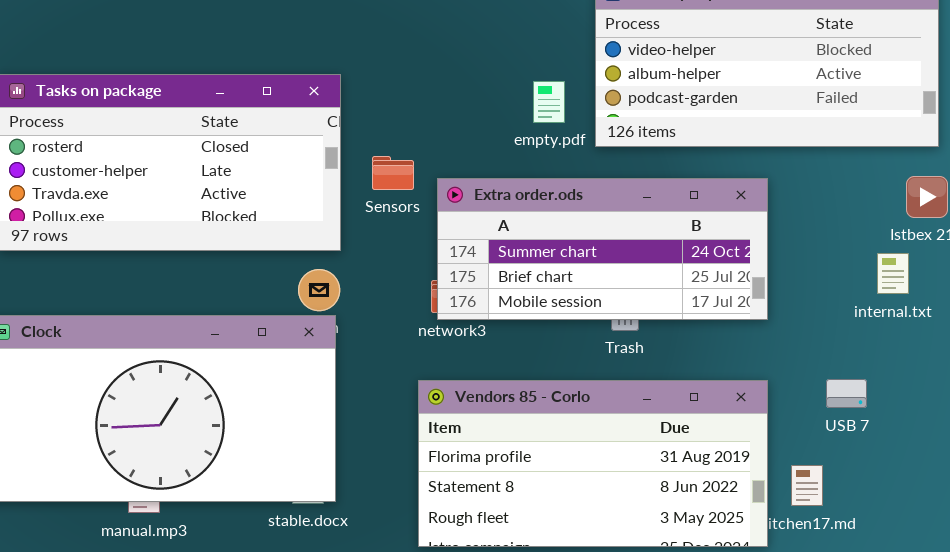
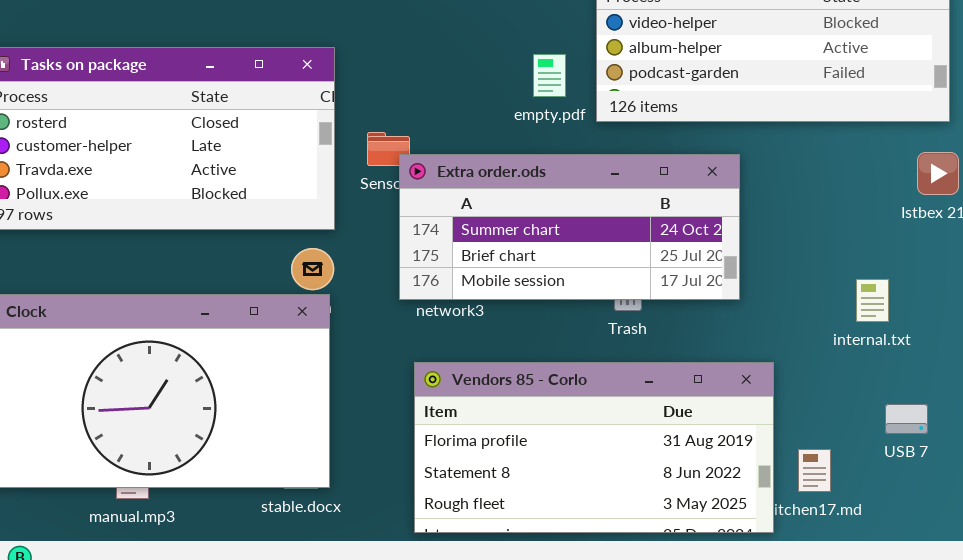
Extra order.ods: [437,178,768,320] -> [399,154,740,300], moved
internal.txt: [877,253,909,294] -> [856,279,889,322], moved
USB 7: [826,379,867,408] -> [885,404,928,434], moved

